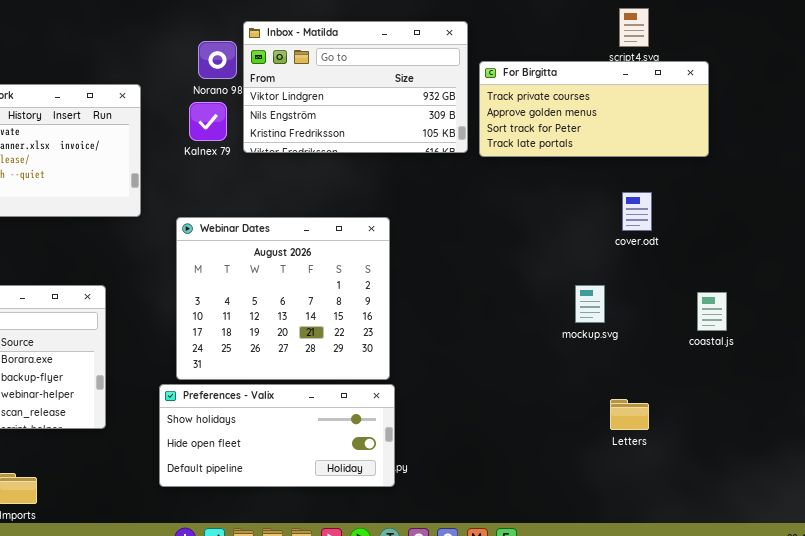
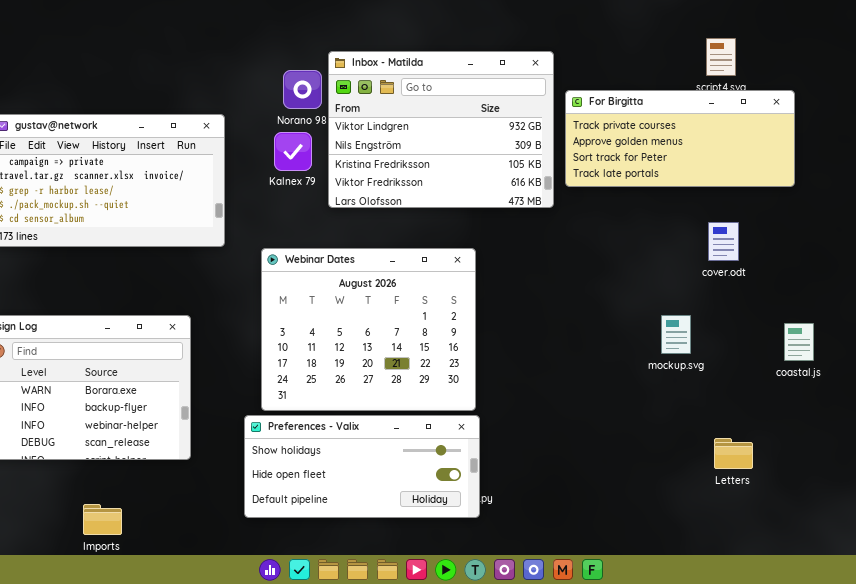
Inbox - Matilda: [243,21,468,153] -> [328,51,554,208], resized
Letters: [610,399,649,430] -> [714,438,753,469], moved

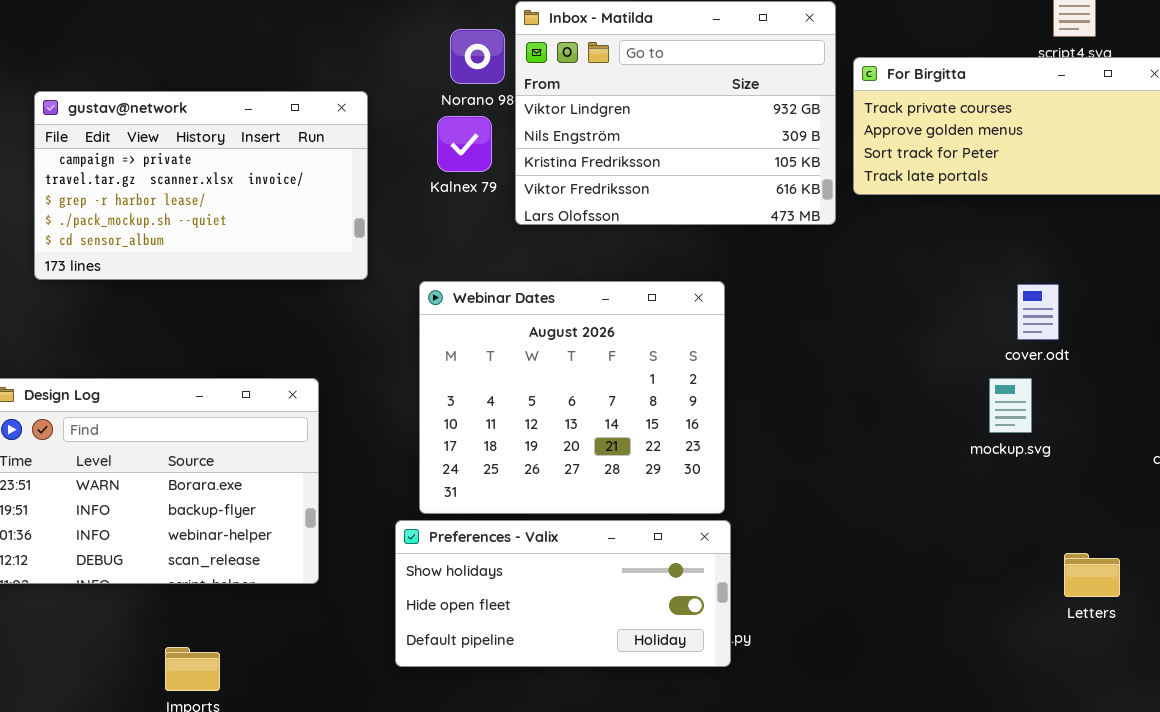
cover.odt: [708,222,739,261] -> [1017,284,1059,340], moved

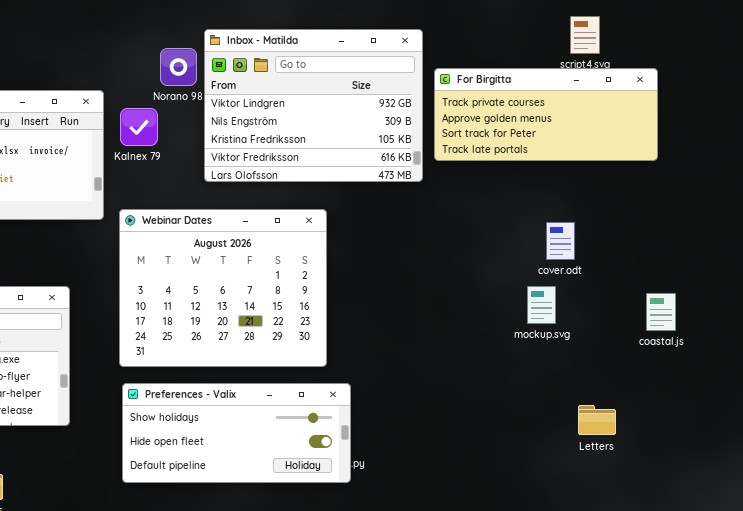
Kalnex 79: [437,116,492,172] -> [120,108,158,146], moved
Webinar Dates: [419,281,725,514] -> [119,209,327,367], moved

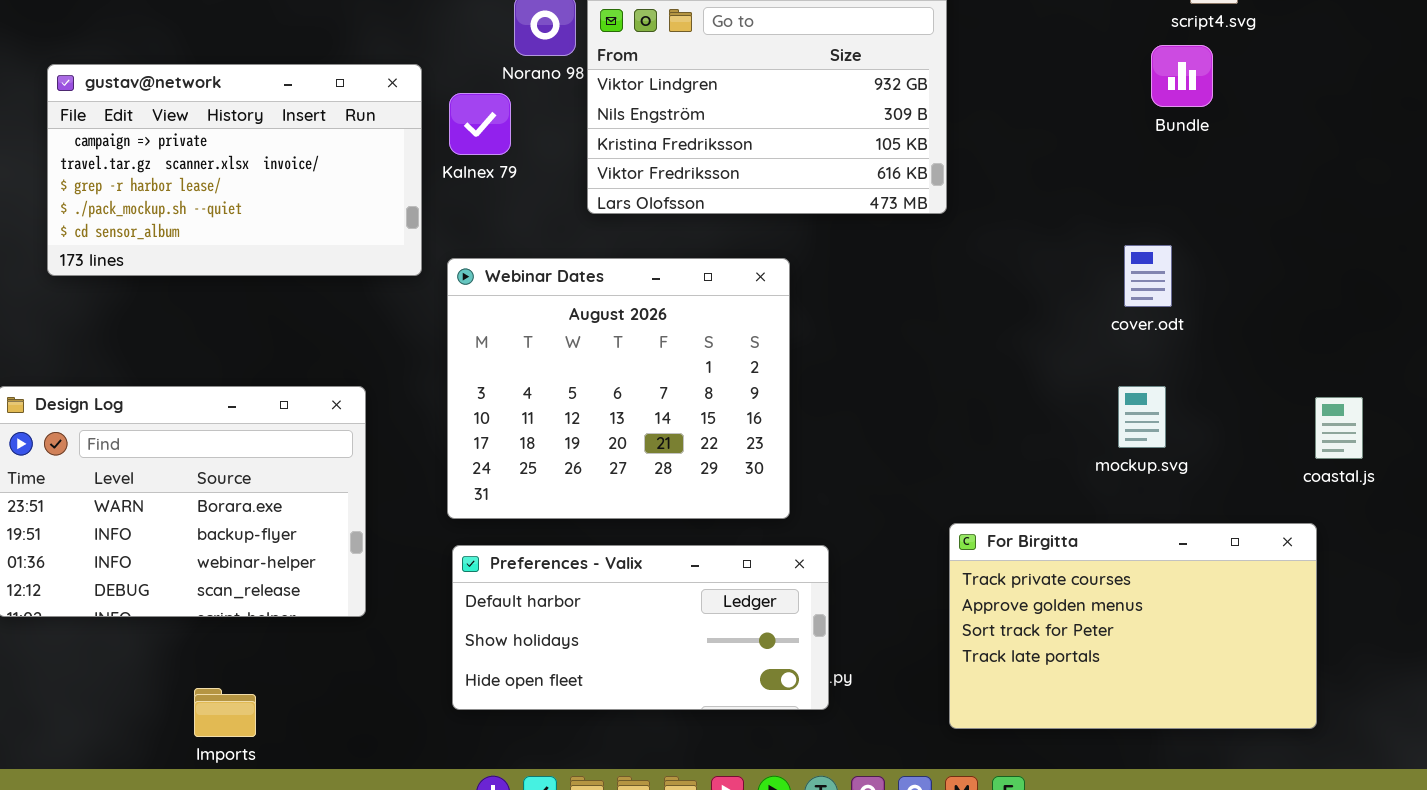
For Birgitta: [434,68,658,161] -> [949,523,1317,729], moved, resized
cover.odt: [546,222,575,260] -> [1124,245,1172,307], moved
Preferences - Valix: [122,383,351,483] -> [452,545,829,710], scrolled up 1 row

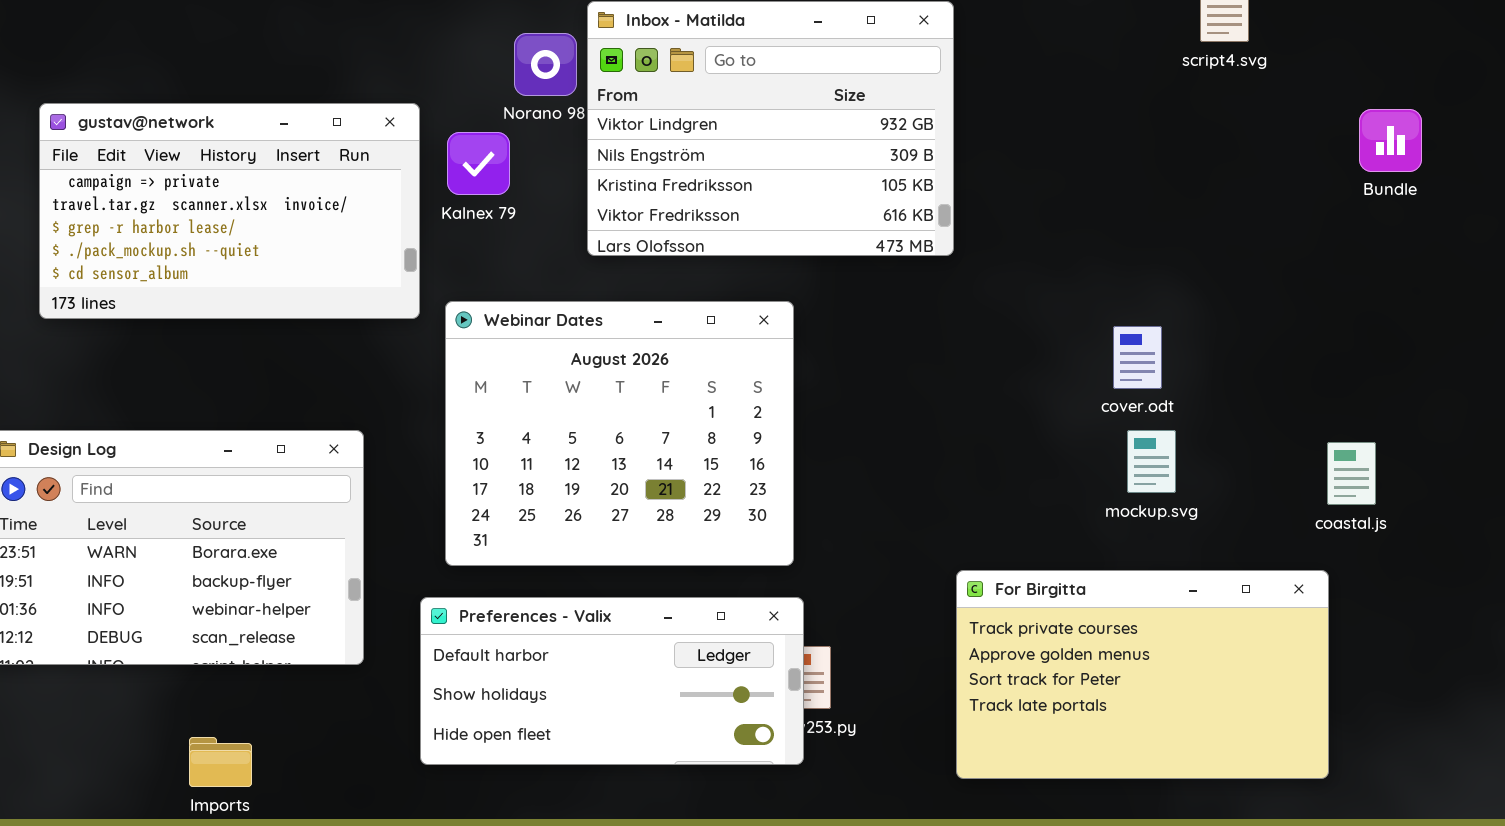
Bundle: [1151,45,1213,107] -> [1359,109,1422,172], moved
cover.odt: [1124,245,1172,307] -> [1113,326,1162,389], moved
Preferences - Valix: [452,545,829,710] -> [420,597,804,765], moved

